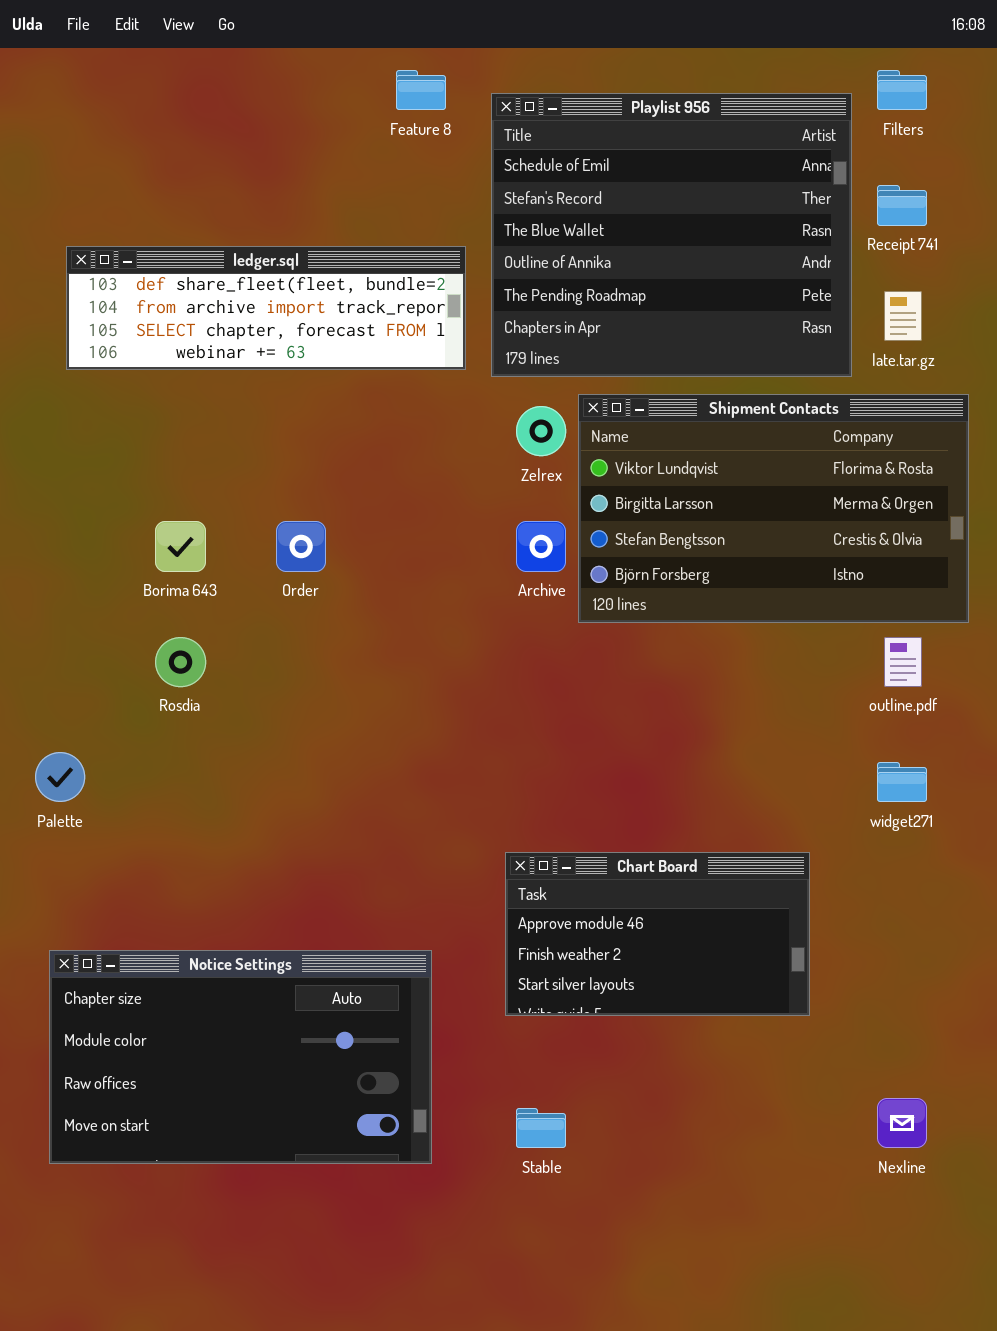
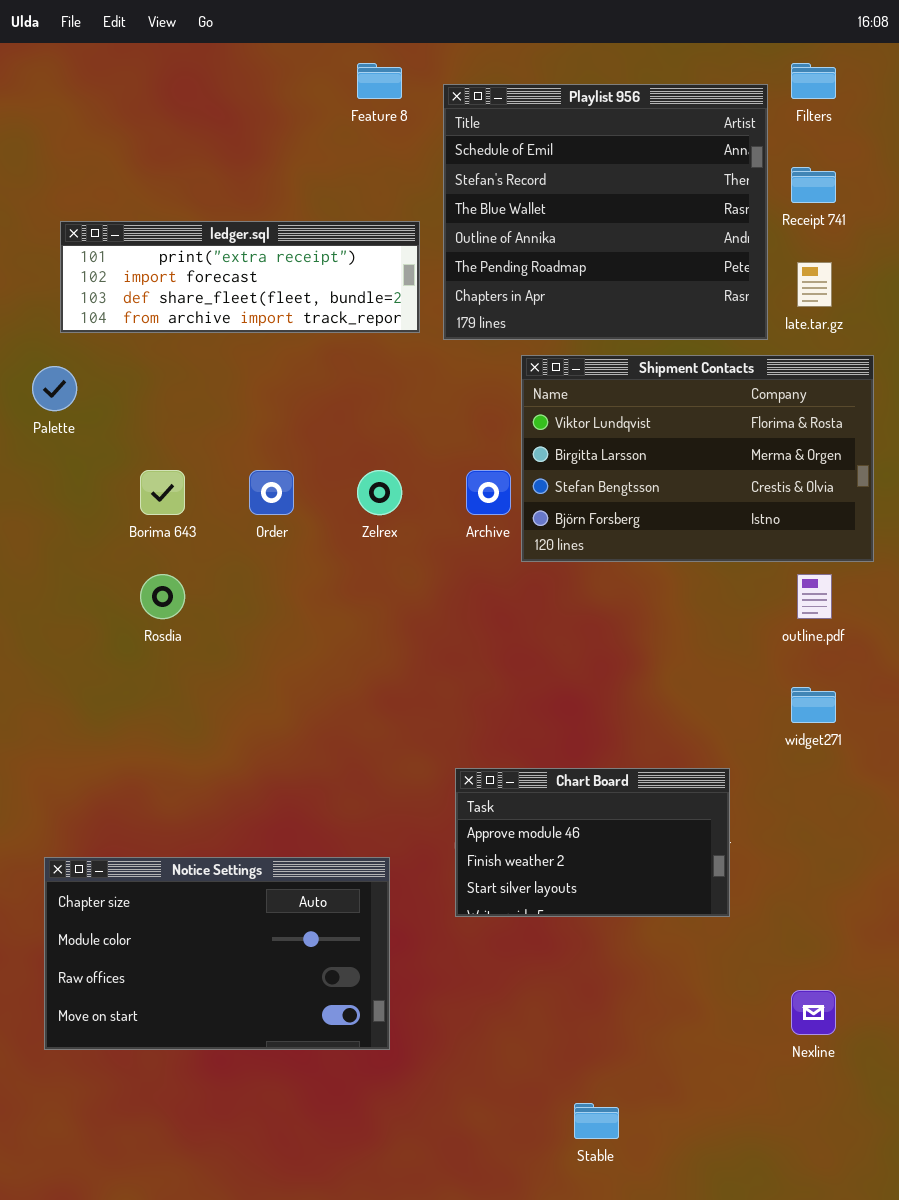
ledger.sql: [66,246,466,370] -> [60,221,420,333], scrolled up 2 rows
Zelrex: [516,406,566,456] -> [357,470,402,515], moved
Palette: [35,752,85,802] -> [32,366,77,411], moved
Stable: [516,1108,566,1148] -> [574,1103,619,1139], moved

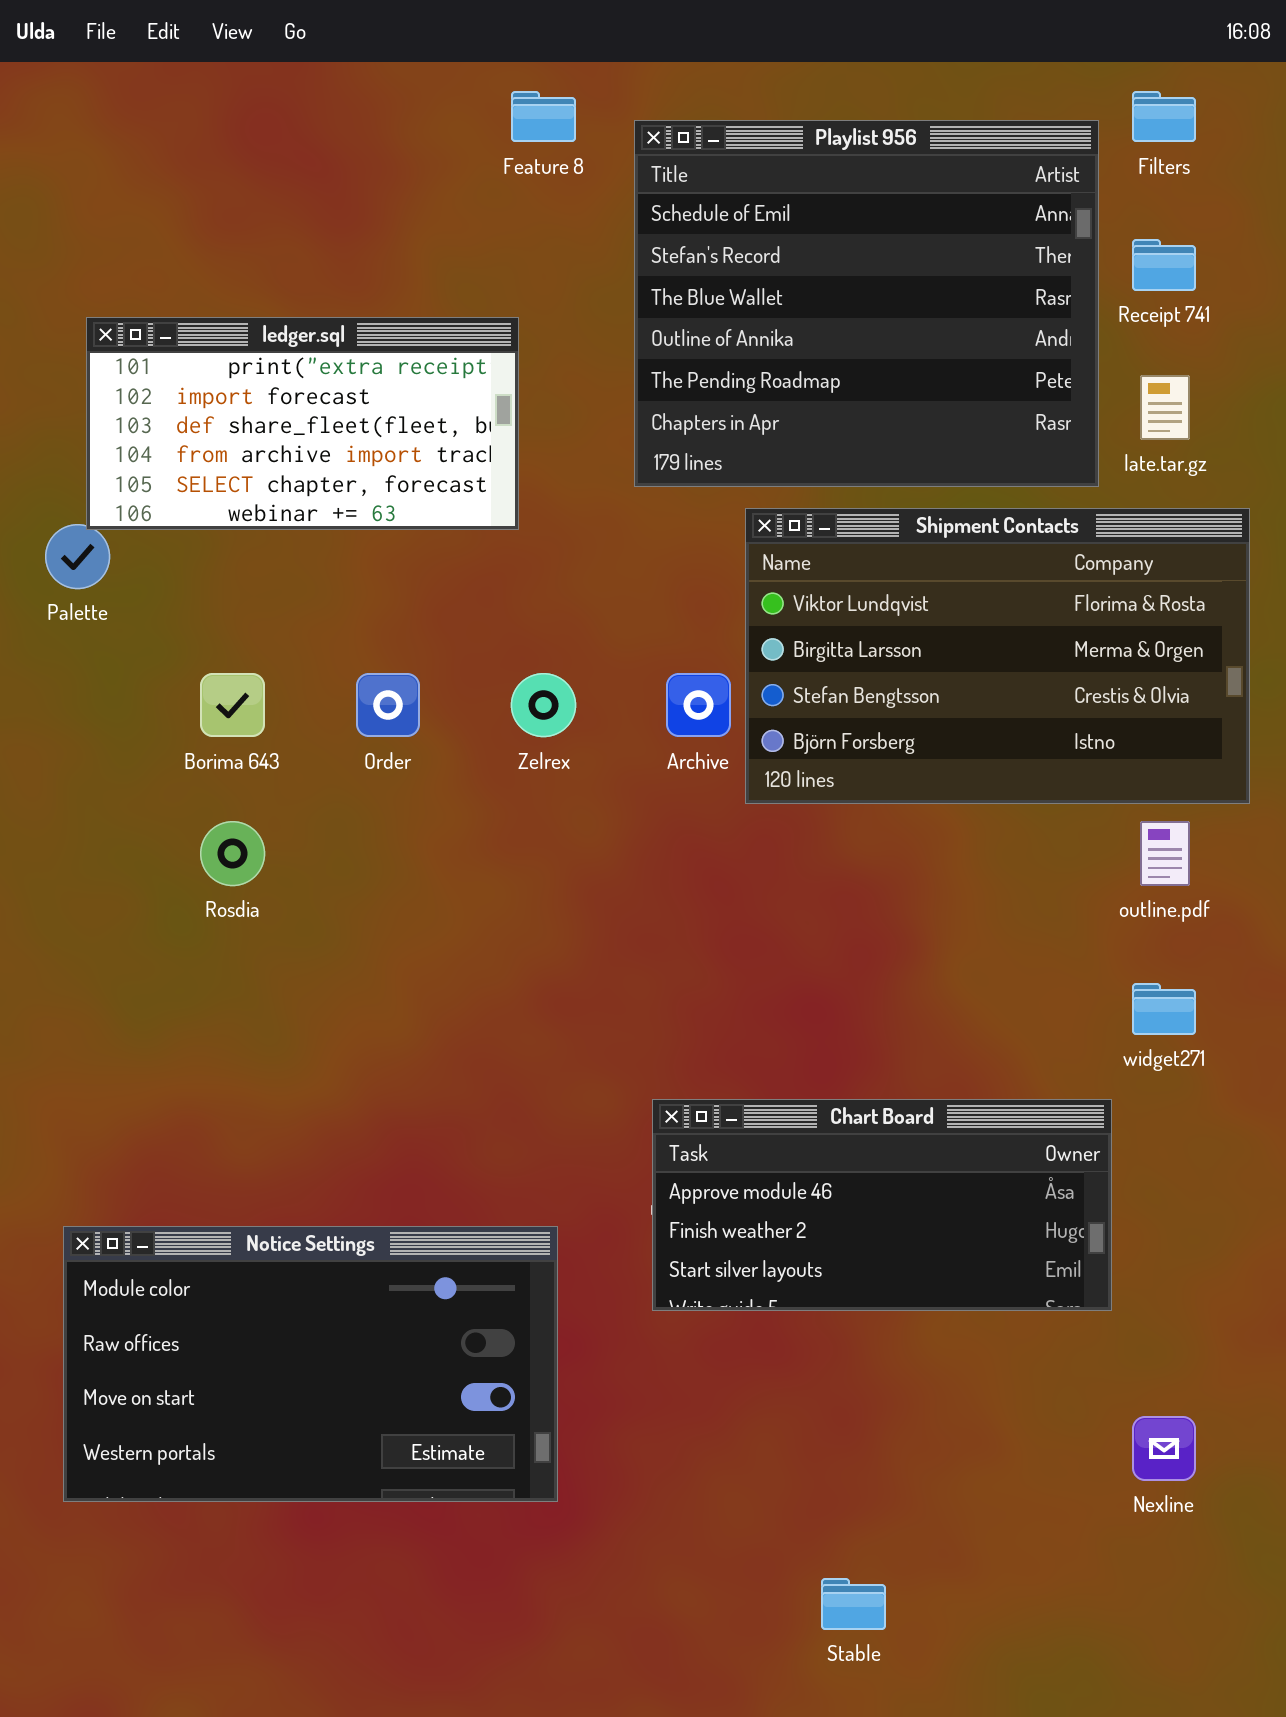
ledger.sql: [60,221,420,333] -> [86,317,519,530], resized
Chart Board: [455,768,730,917] -> [652,1099,1112,1311], resized
Notice Settings: [44,857,390,1050] -> [63,1226,558,1502], scrolled down 1 row

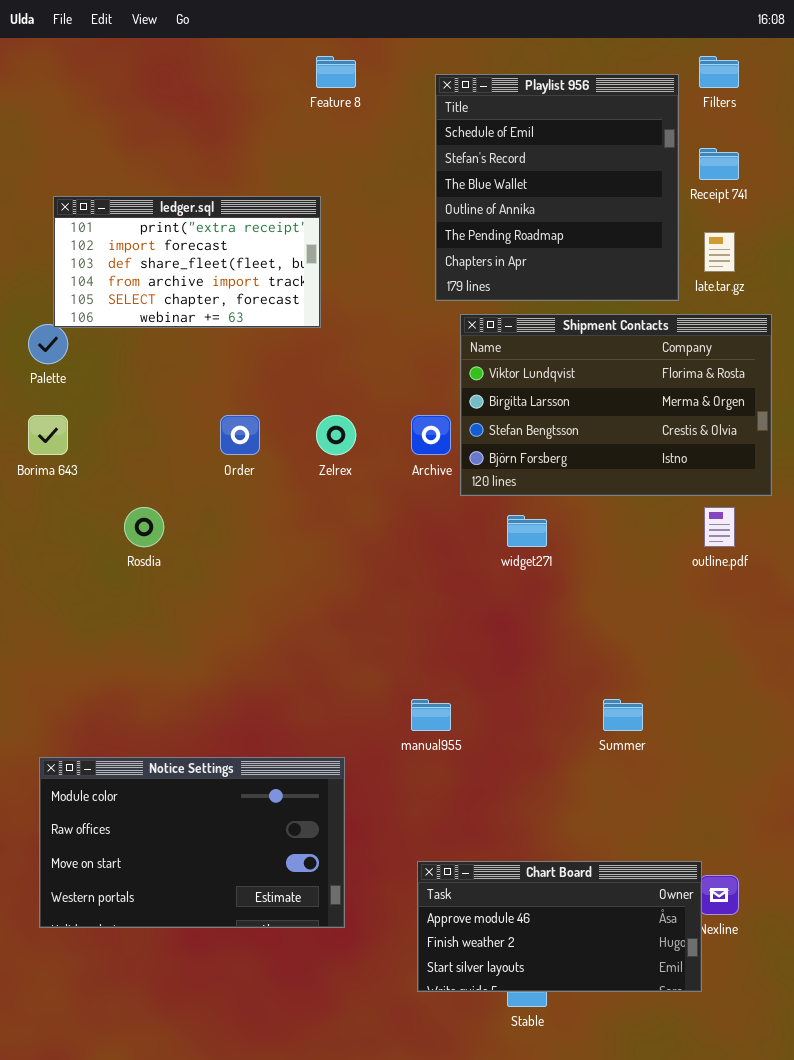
Playlist 956: [634,120,1099,487] -> [435,74,679,301], resized
Borima 643: [200,673,265,737] -> [28,415,68,455], moved
widget271: [1132,983,1196,1035] -> [507,515,547,547], moved
Chart Board: [652,1099,1112,1311] -> [417,861,702,992], moved

